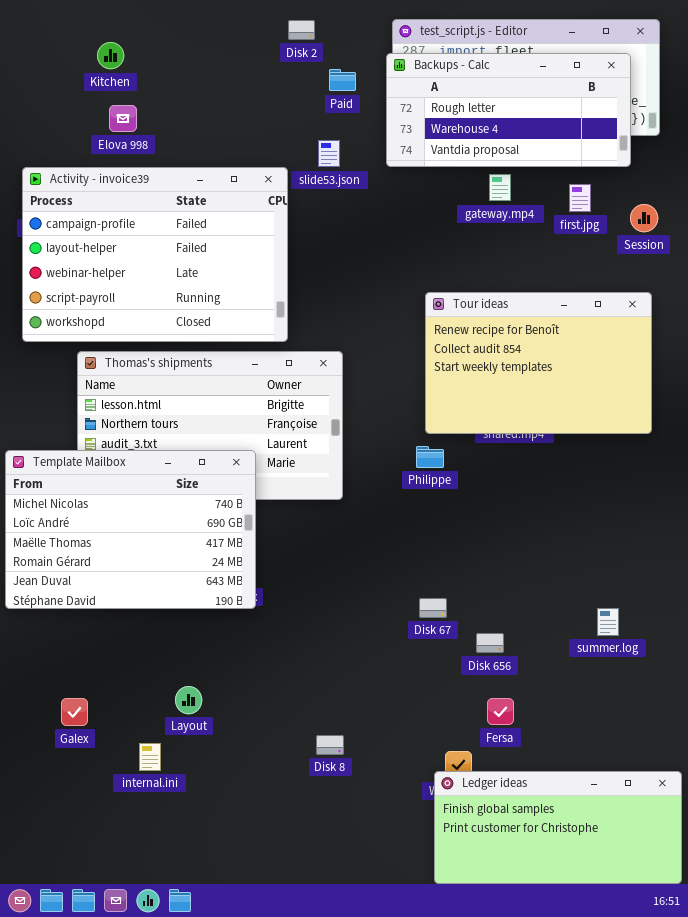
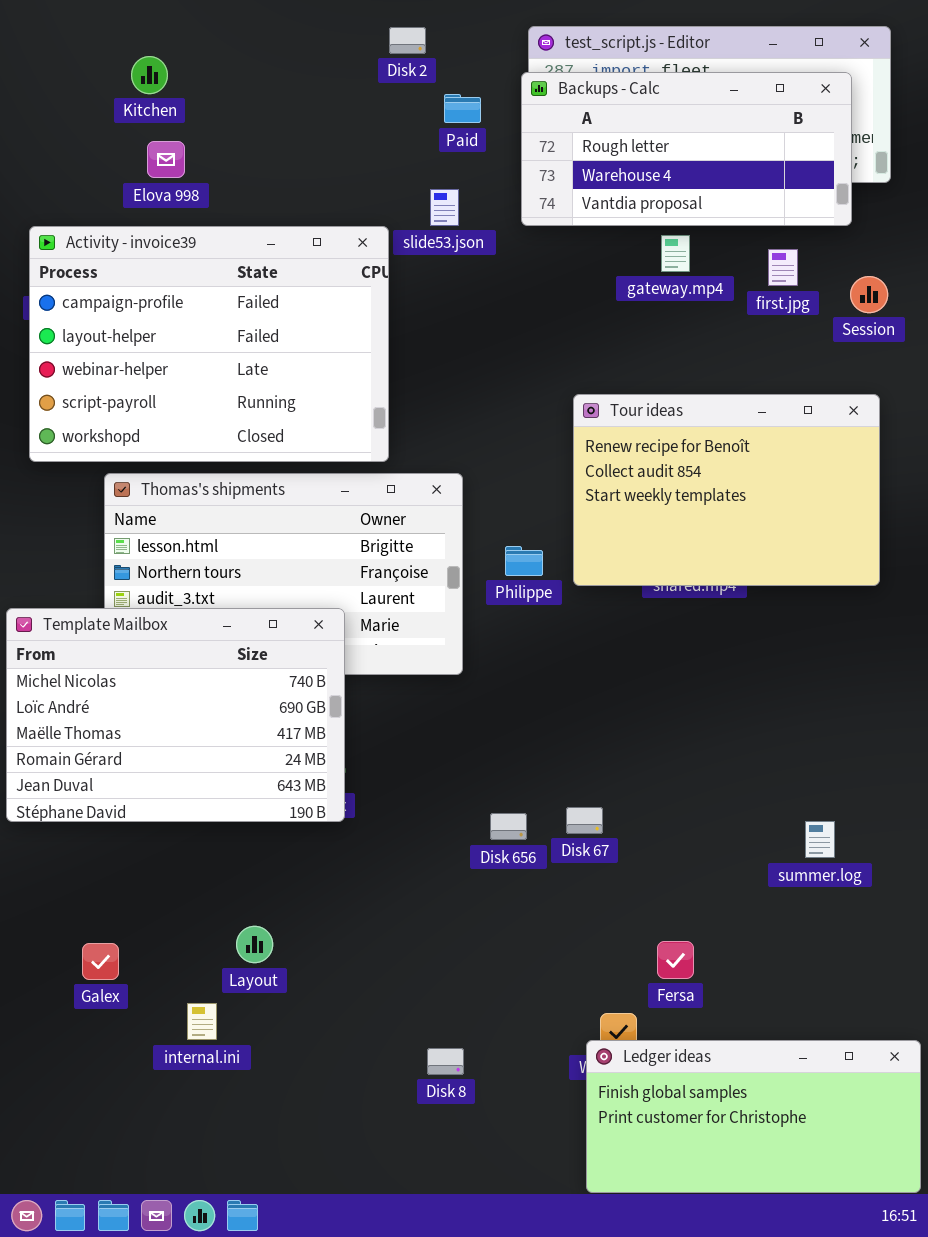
Philippe: [416,446,444,468] -> [505,546,543,576], moved
Disk 656: [476,633,504,653] -> [490,813,527,840], moved
Disk 8: [316,735,344,755] -> [427,1048,464,1075], moved

